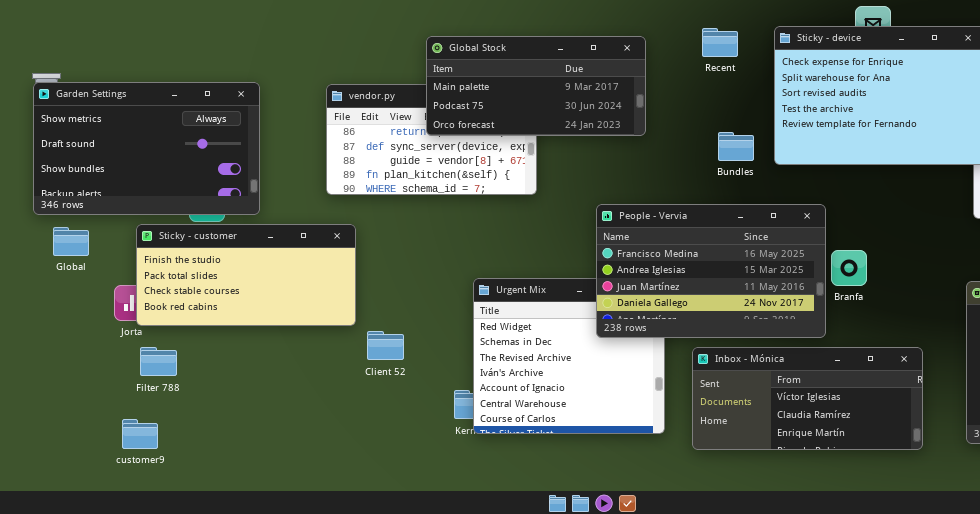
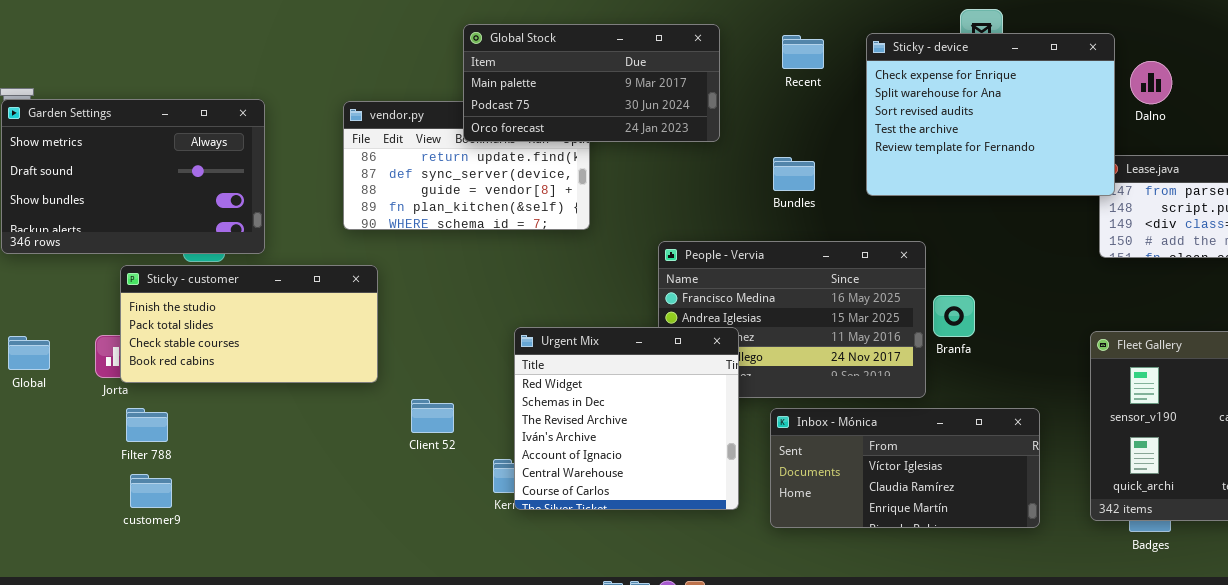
Global Stock: [426,36,646,136] -> [463,24,720,142], moved
Bundles: [718,132,754,161] -> [773,157,815,191], moved
Global: [53,227,89,256] -> [8,336,50,370], moved
Urgent Mix: [473,278,665,434] -> [514,327,739,510], raised
Client 52: [367,331,404,360] -> [411,399,454,433], moved
customer9: [122,419,158,449] -> [130,474,172,508], moved

